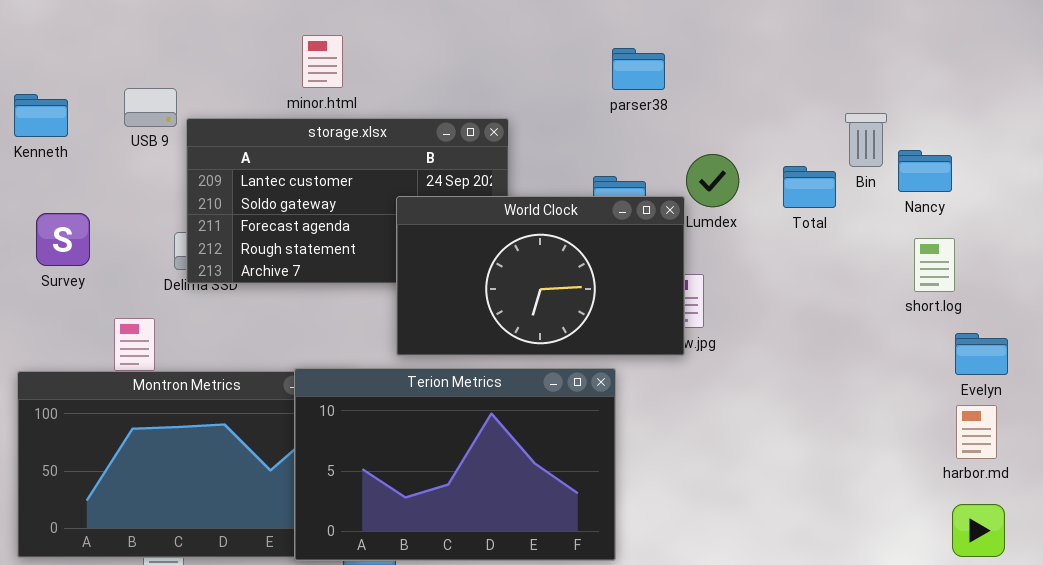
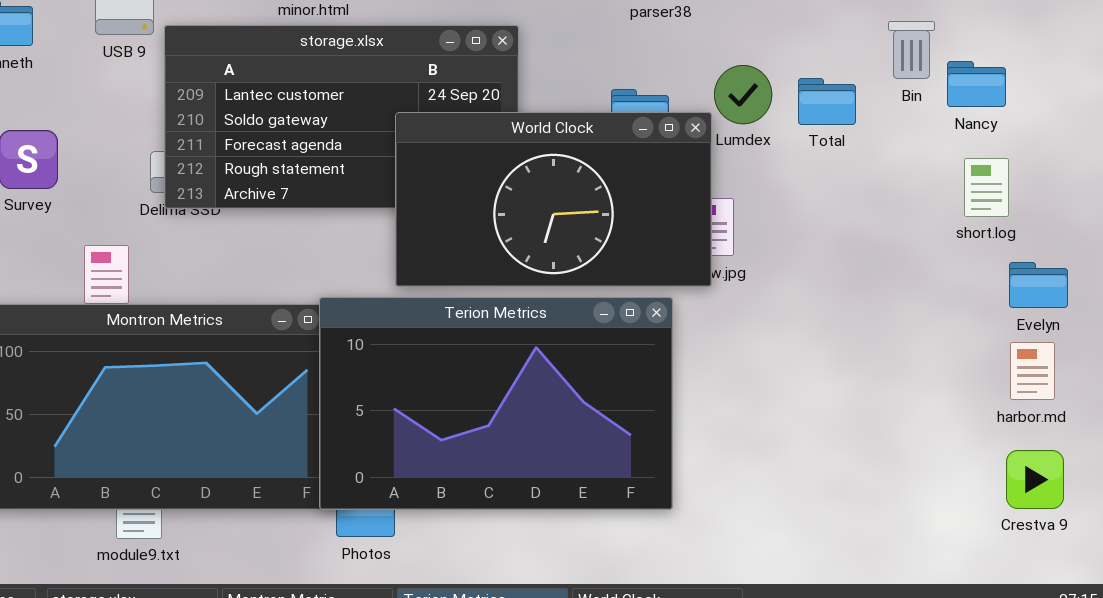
Total: [783,166,836,208] -> [798,78,856,125], moved
Terion Metrics: [294,368,616,561] -> [319,297,673,510], moved

